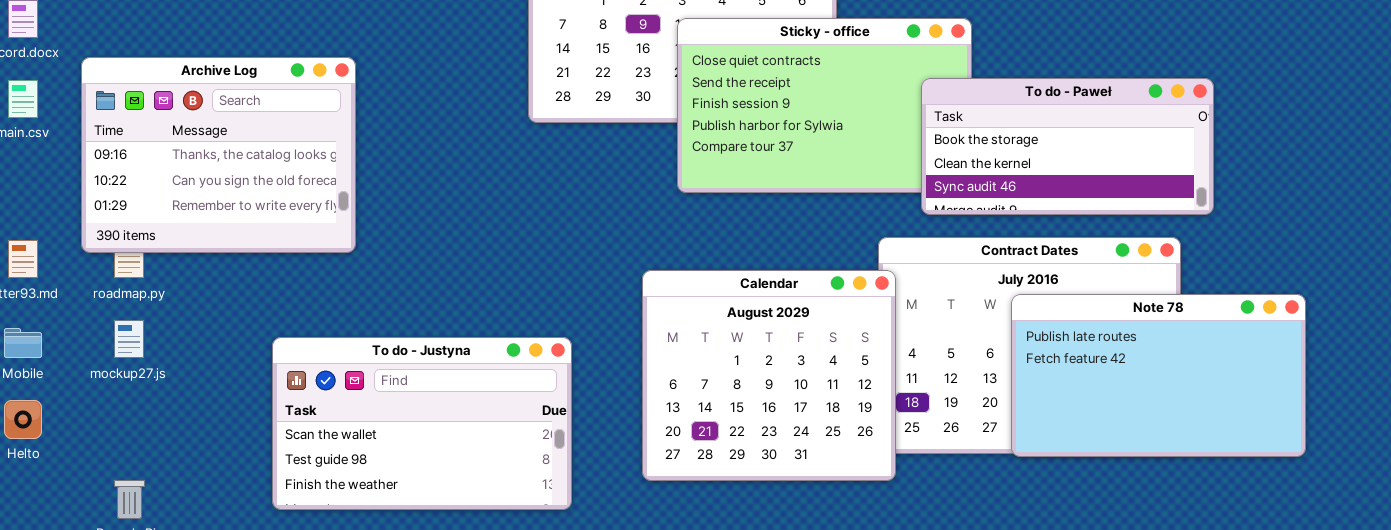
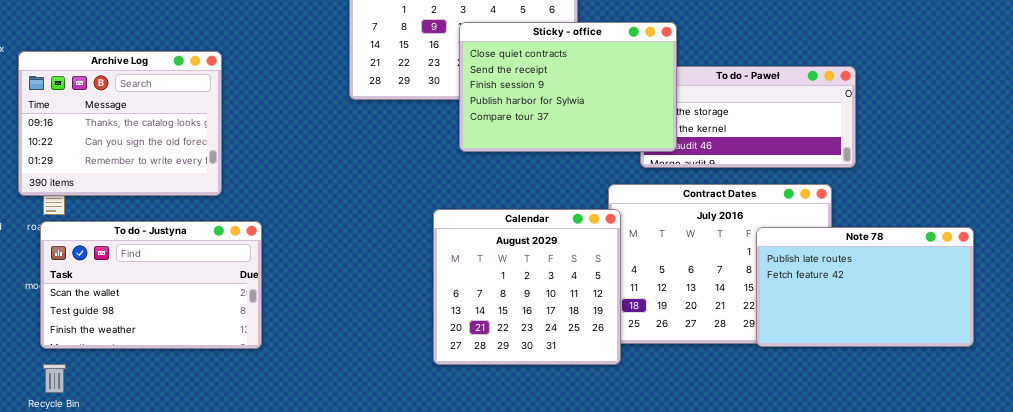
Sticky - office: [677,18,972,193] -> [459,22,677,152], raised
Note 78: [1011,294,1306,457] -> [756,227,974,347], moved
To do - Justyna: [272,337,572,510] -> [40,221,262,349], moved

